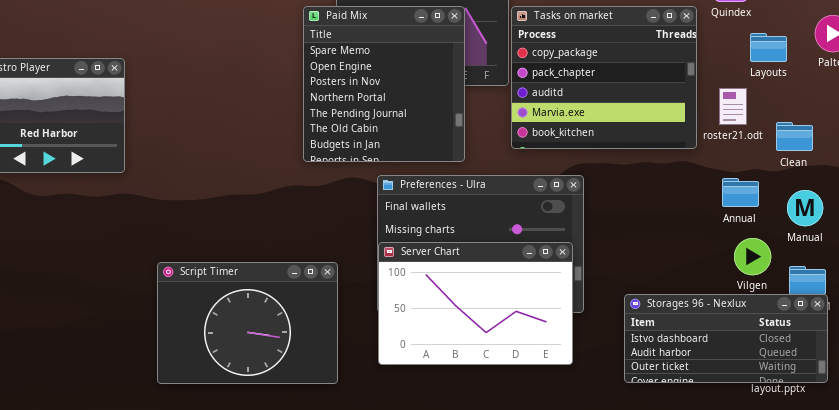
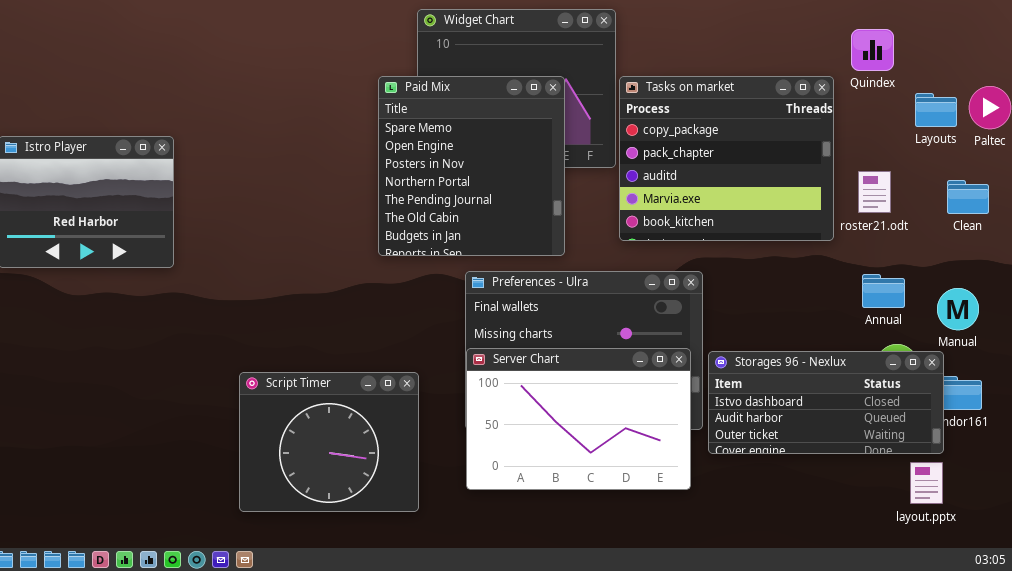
Layouts: [750,33,787,62] -> [915,93,957,127], moved
Clean: [776,122,813,151] -> [947,180,989,214], moved
Script Timer: [157,262,338,384] -> [239,372,419,512], resized
Storages 96 - Nexlux: [624,294,828,383] -> [708,351,944,454], moved

